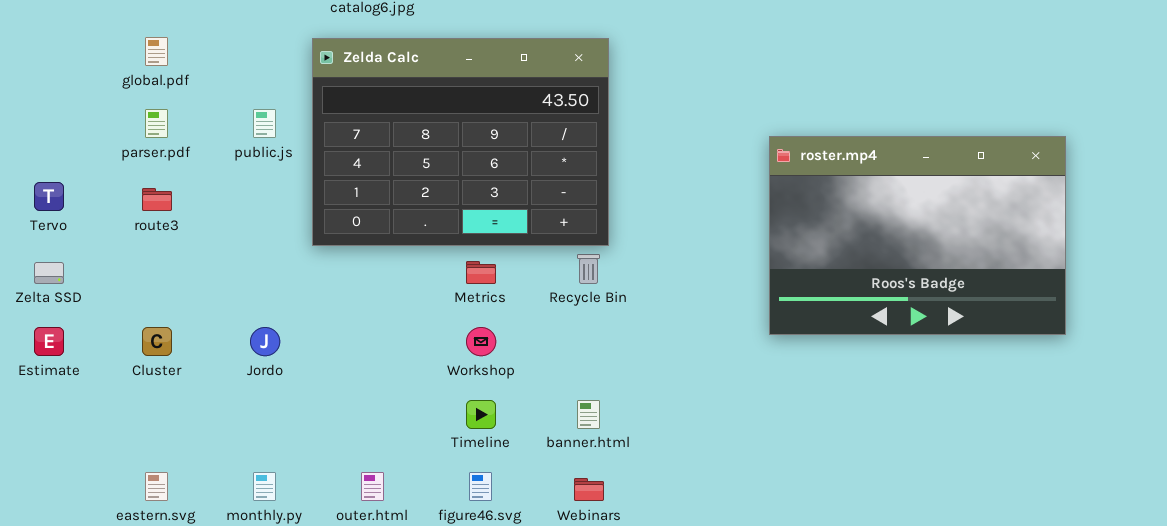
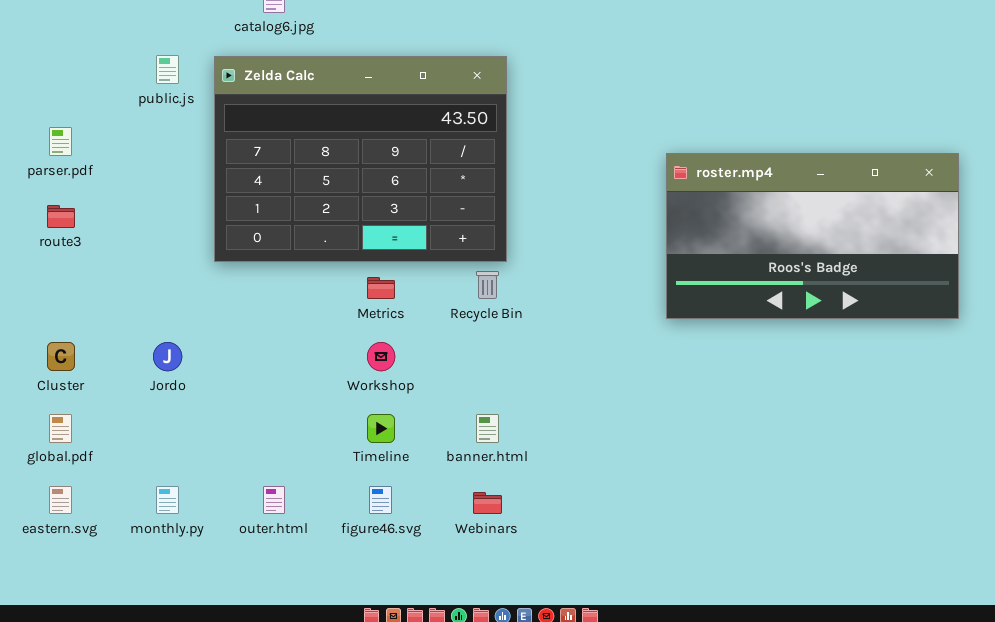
global.pdf: [145,37,168,66] -> [49,414,72,443], moved
public.js: [253,109,276,138] -> [156,55,179,84], moved
roster.mp4: [769,136,1066,335] -> [666,153,959,319], resized

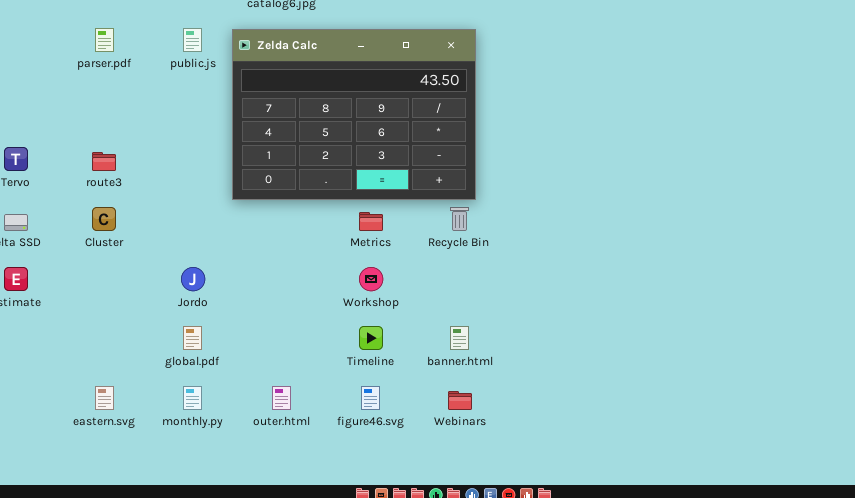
parser.pdf: [49,127,72,156] -> [95,28,114,52], moved
roster.mp4: [666,153,959,319] -> none, closed
Cluster: [47,342,75,371] -> [92,207,116,231], moved
global.pdf: [49,414,72,443] -> [183,326,202,350], moved

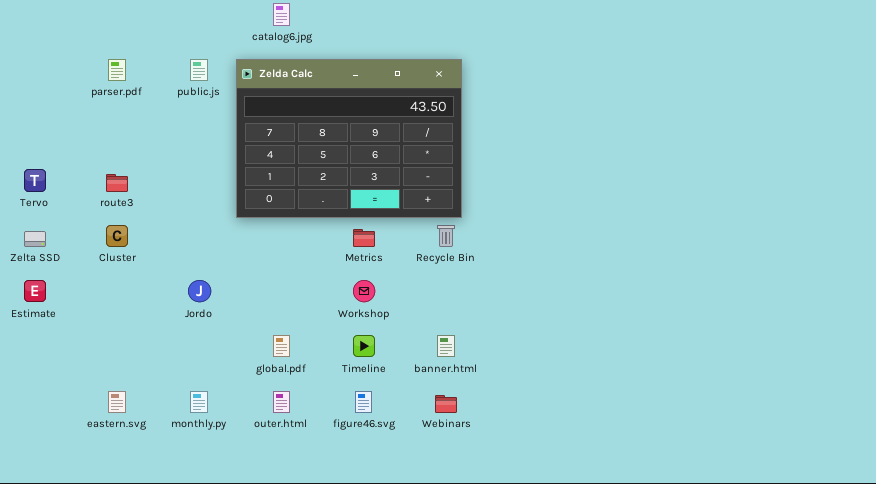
global.pdf: [183,326,202,350] -> [273,335,290,357], moved

